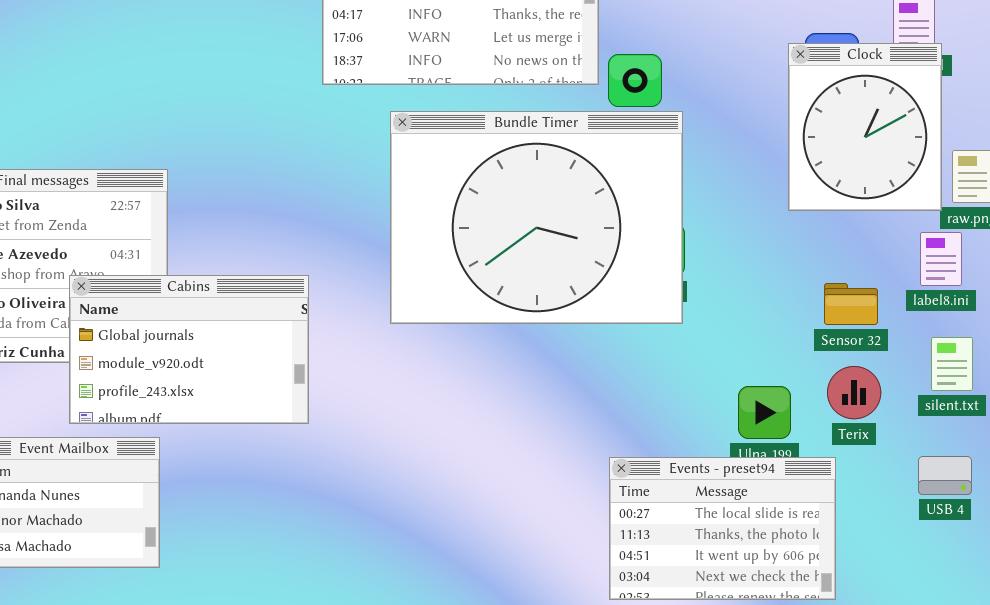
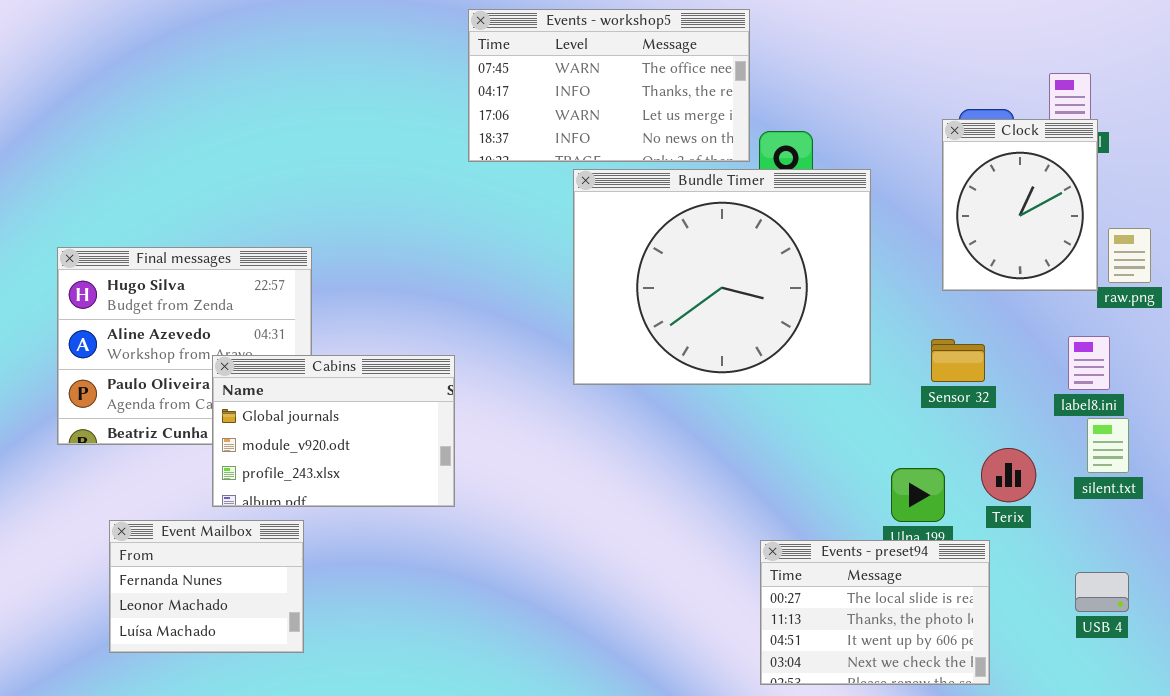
Bundle Timer: [390,111,683,324] -> [573,169,871,385], moved
label8.ini: [920,232,962,286] -> [1068,336,1110,390], moved
Sensor 32: [824,283,878,325] -> [931,339,985,382], moved
USB 4: [918,456,972,495] -> [1075,572,1129,612], moved

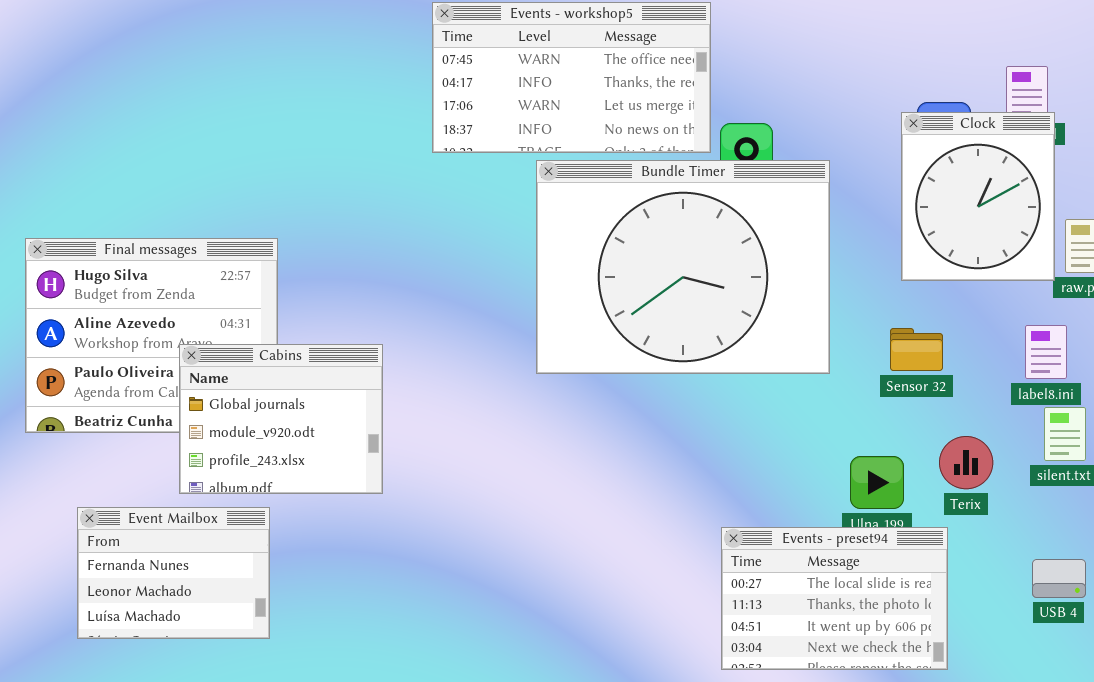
Cabins: [212,355,455,507] -> [179,344,383,494], resized

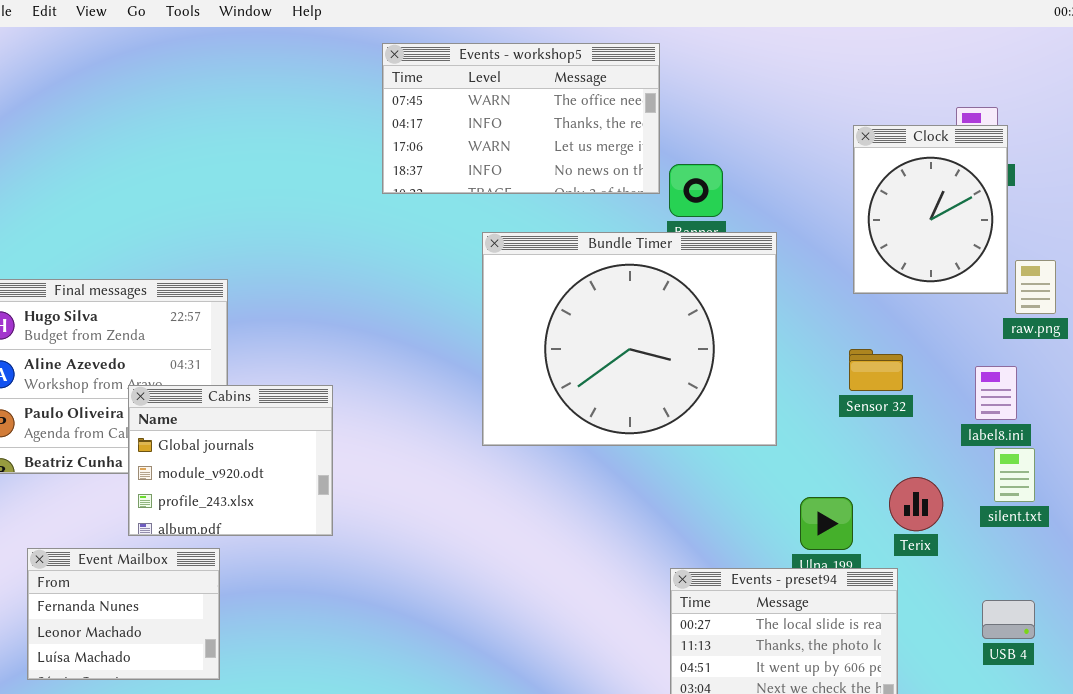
Clock: [901,112,1055,281] -> [853,125,1008,294], moved
Bundle Timer: [536,160,830,374] -> [482,232,777,446], moved
Sensor 32: [890,328,943,371] -> [849,349,903,391], moved

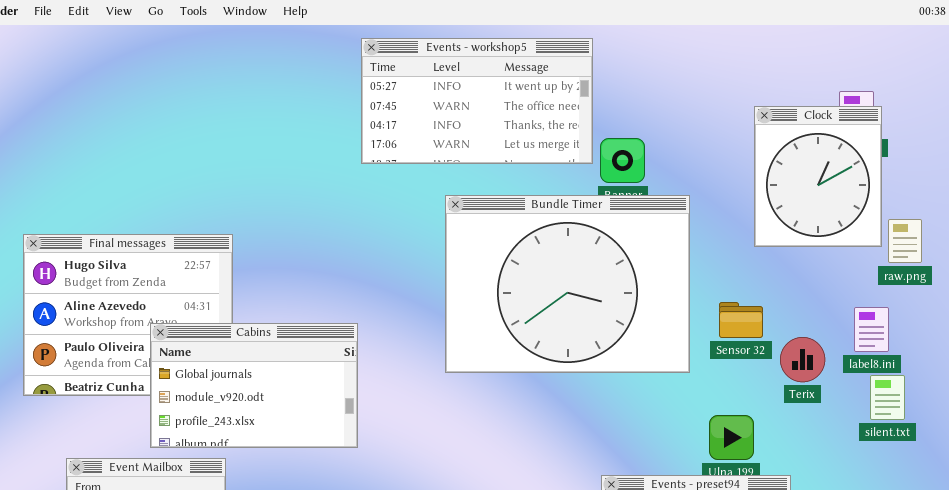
Events - workshop5: [382,43,660,194] -> [361,38,593,164], scrolled up 1 row
Sensor 32: [849,349,903,391] -> [719,302,763,338], moved
Cabins: [128,385,333,536] -> [150,323,358,448], resized
Terix: [889,477,943,531] -> [780,337,825,382], moved

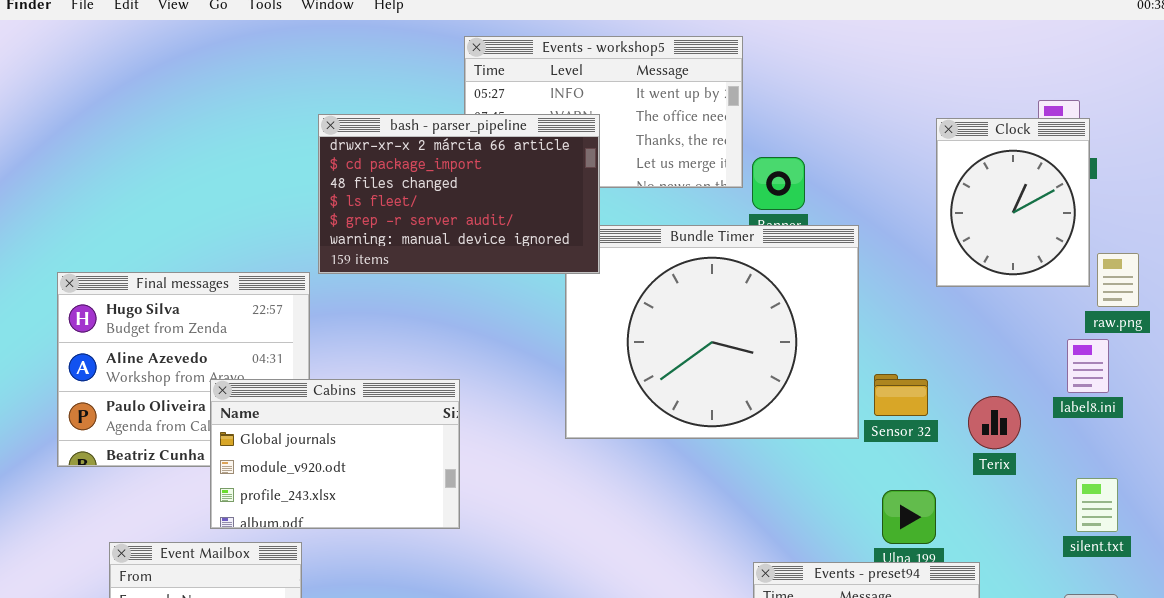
bash - parser_pipeline: none -> [318,114,600,274], opened
Sensor 32: [719,302,763,338] -> [874,374,928,416], moved
label8.ini: [854,307,889,352] -> [1067,339,1109,393], moved
silent.txt: [870,375,905,420] -> [1076,478,1118,532], moved

